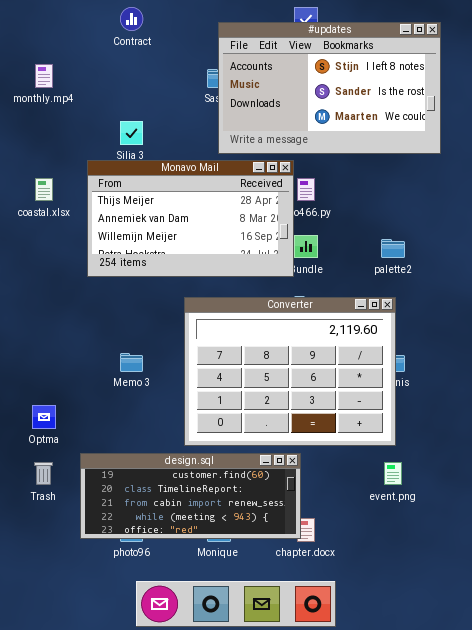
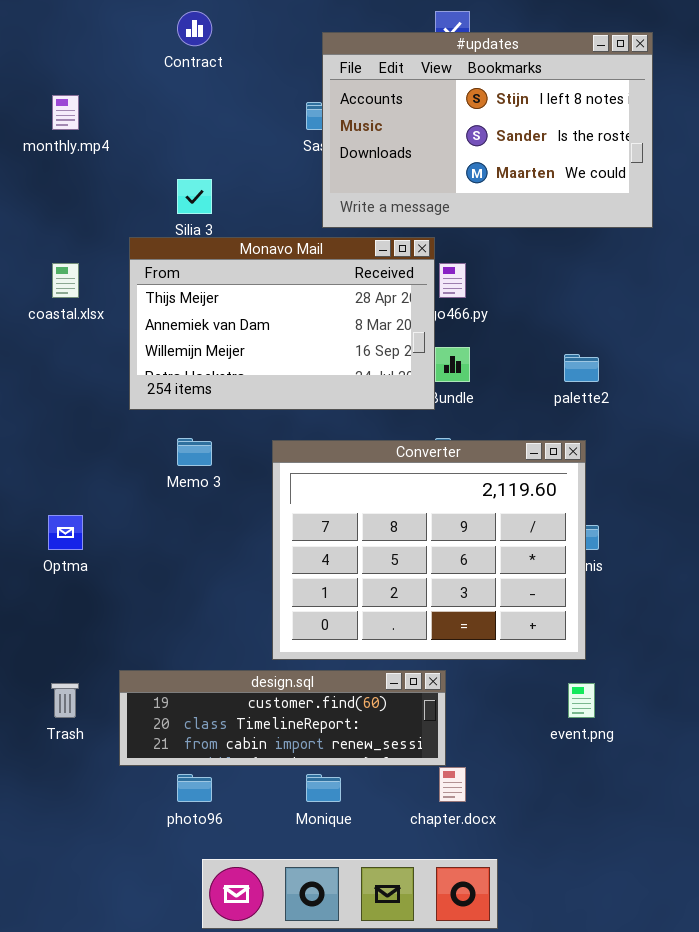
Memo 3: [120,353,143,372] -> [177,438,212,466], moved
Optma: [32,405,56,429] -> [48,515,83,550], moved
design.sql: [80,453,301,539] -> [119,670,446,766], resized

